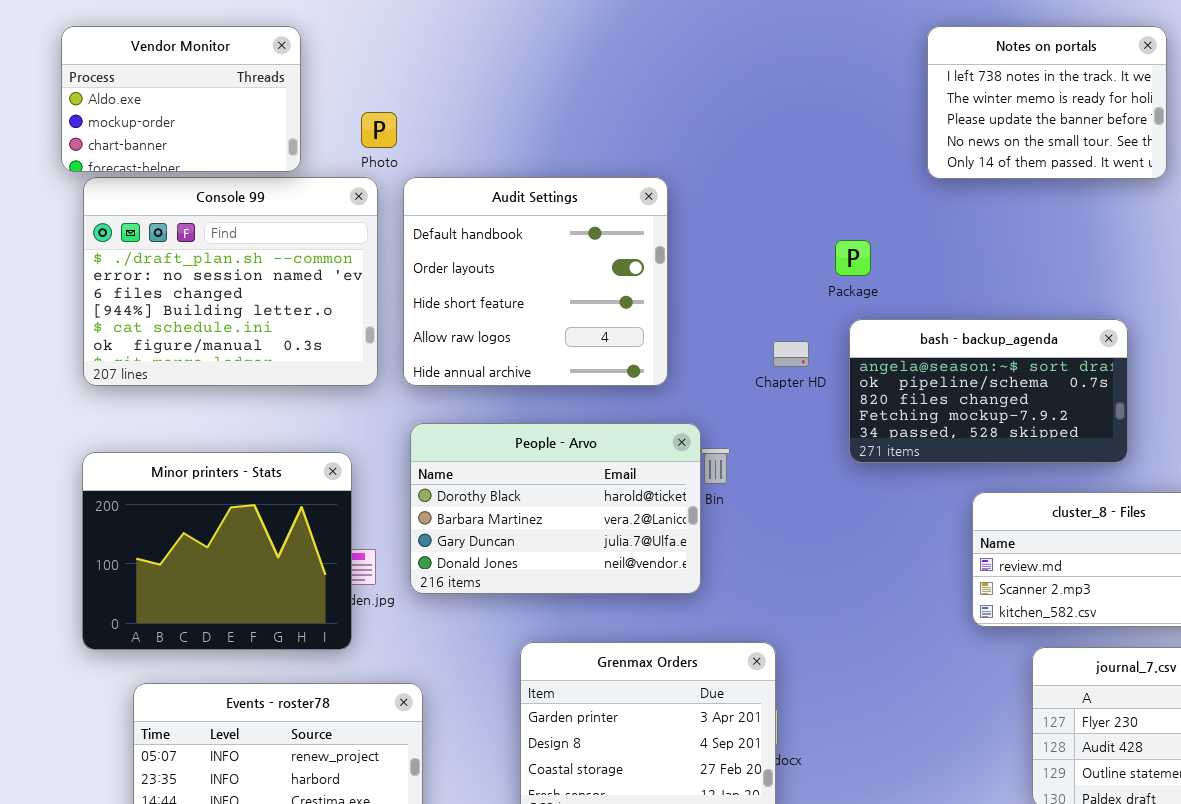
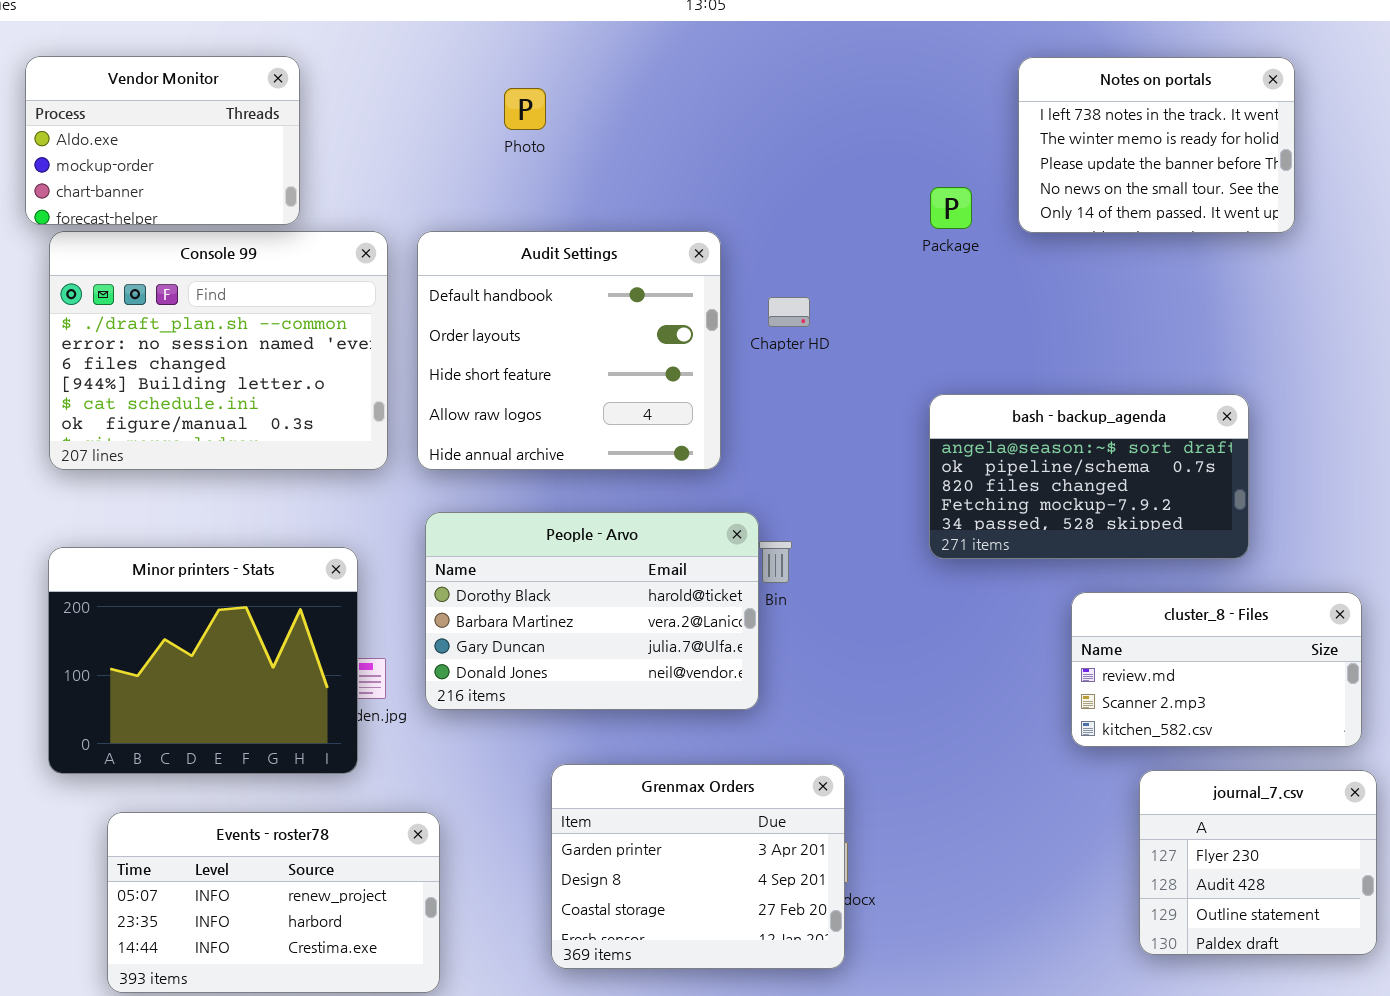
Photo: [361,112,397,148] -> [504,88,546,130], moved
Package: [835,240,871,276] -> [930,187,972,229], moved
Chapter HD: [773,341,809,367] -> [768,297,810,327], moved

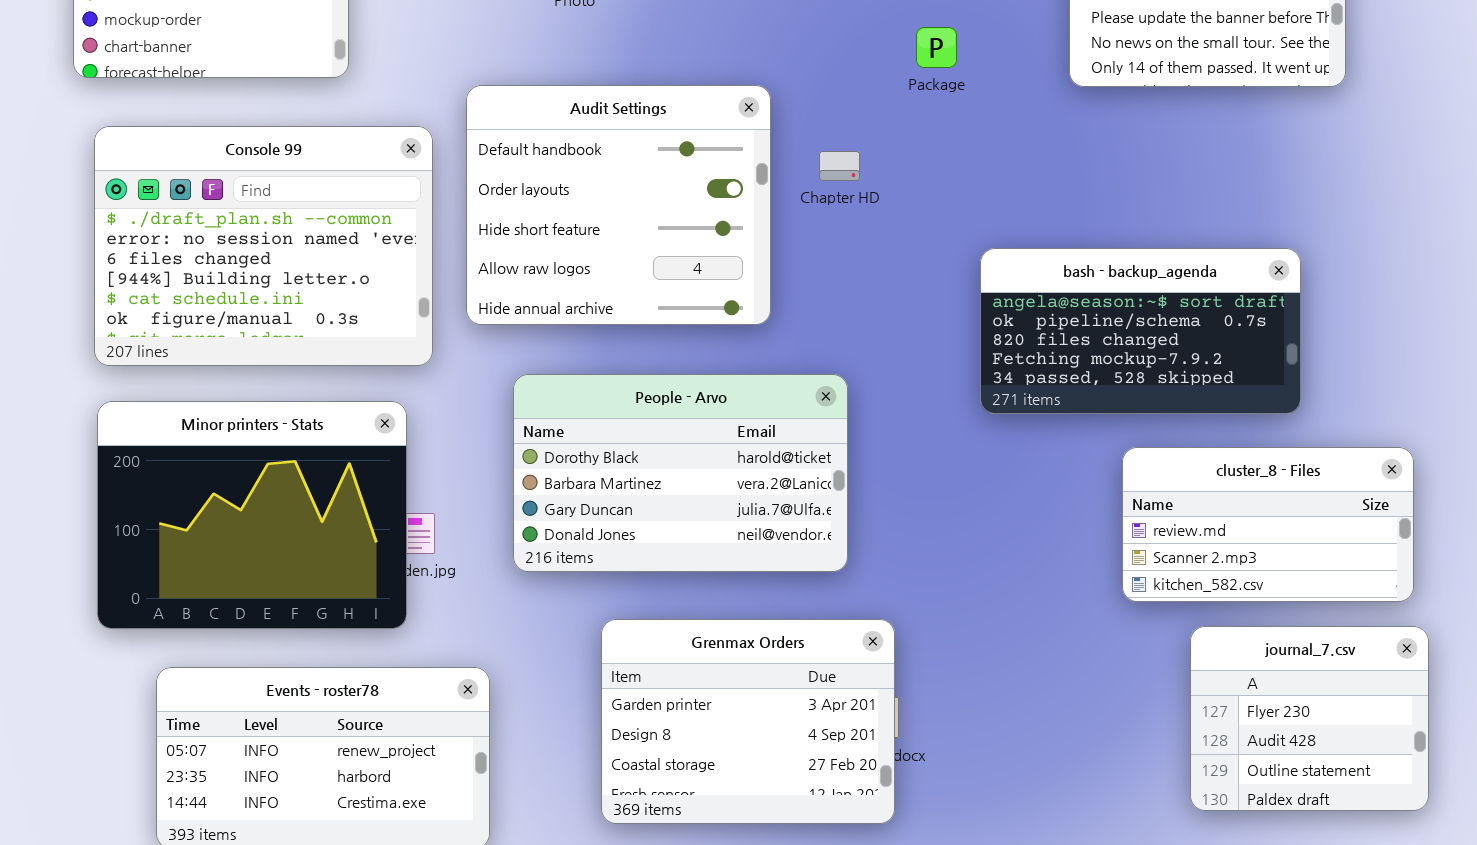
Package: [930,187,972,229] -> [916,27,957,68], moved
Console 99: [49,231,388,470] -> [94,126,433,366], moved
People - Arvo: [425,512,759,710] -> [513,374,848,572], moved

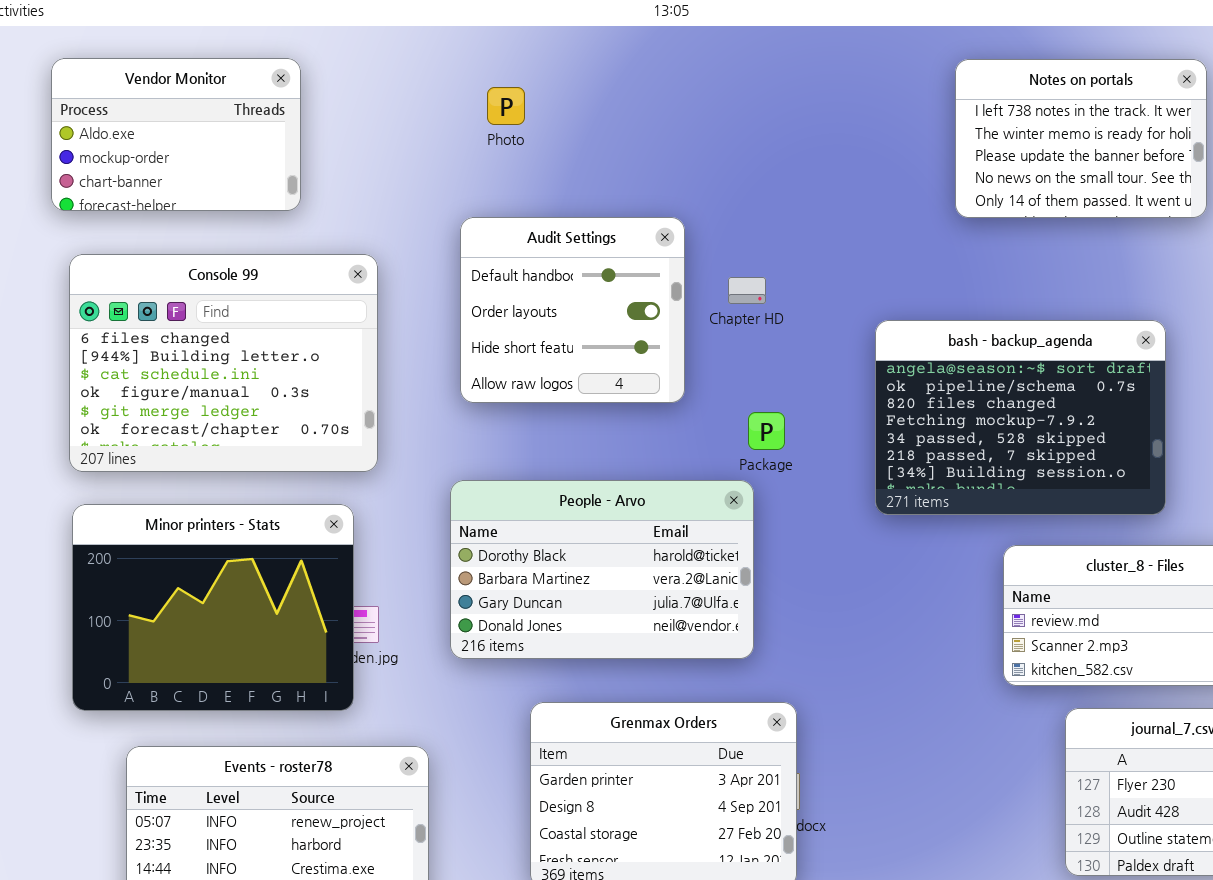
Package: [916,27,957,68] -> [748,412,785,450], moved
Audit Settings: [466,85,771,325] -> [460,217,685,403], resized
Console 99: [94,126,433,366] -> [69,254,378,472], scrolled down 2 rows
bash - backup_agenda: [980,248,1301,414] -> [875,320,1166,515], resized

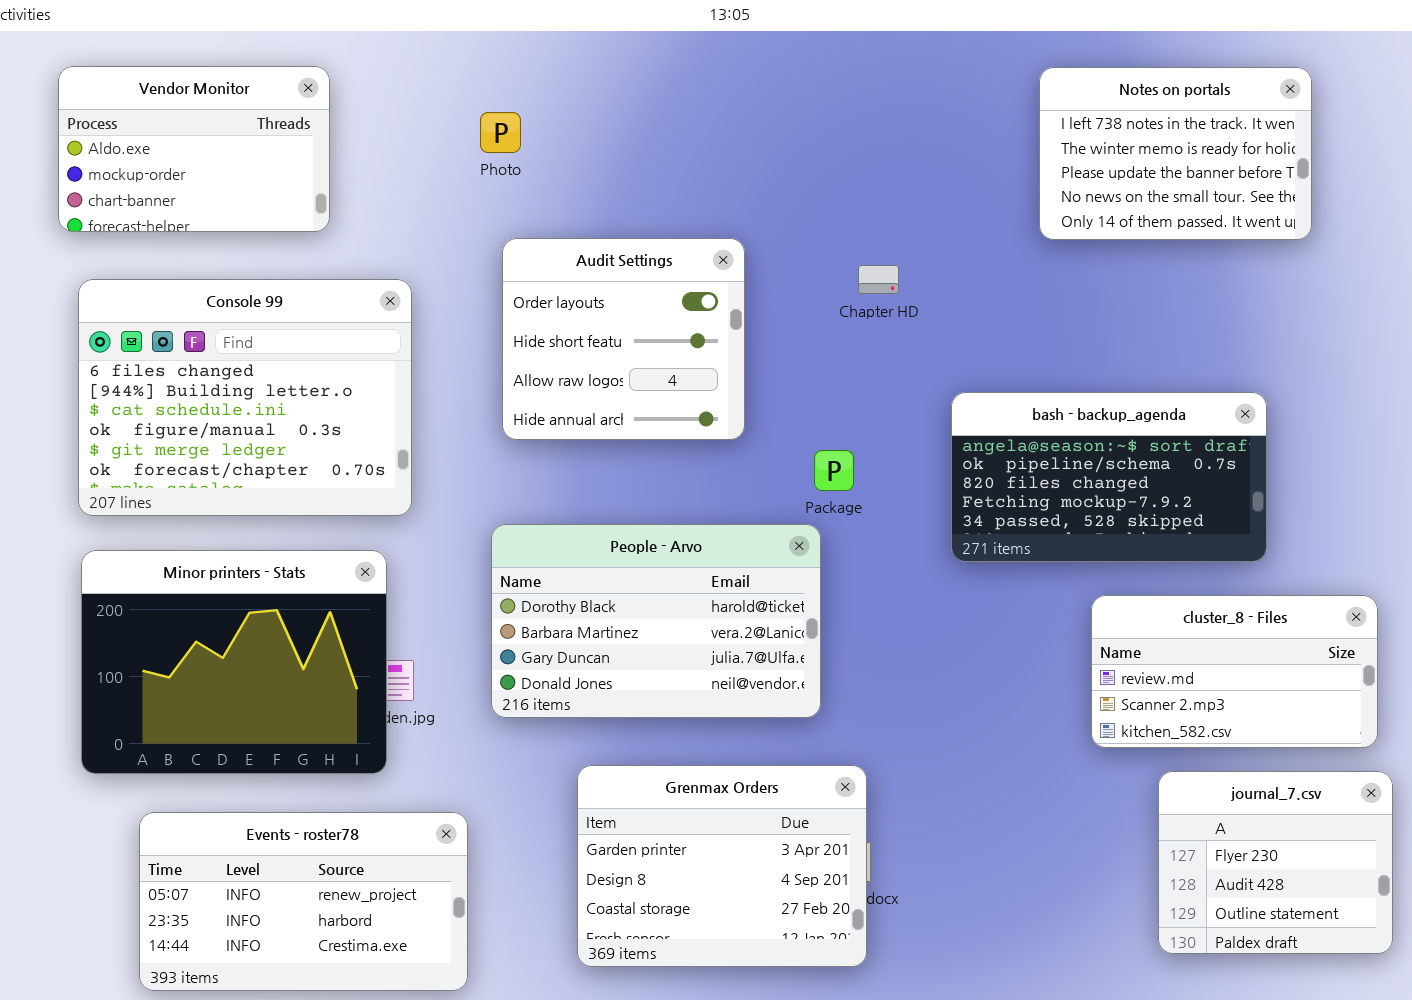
Photo: [487,87,525,125] -> [480,112,521,153], moved
Audit Settings: [460,217,685,403] -> [502,238,745,440], scrolled down 1 row
Chapter HD: [728,277,766,304] -> [858,265,899,294], moved
bash - backup_agenda: [875,320,1166,515] -> [951,392,1267,562], resized

